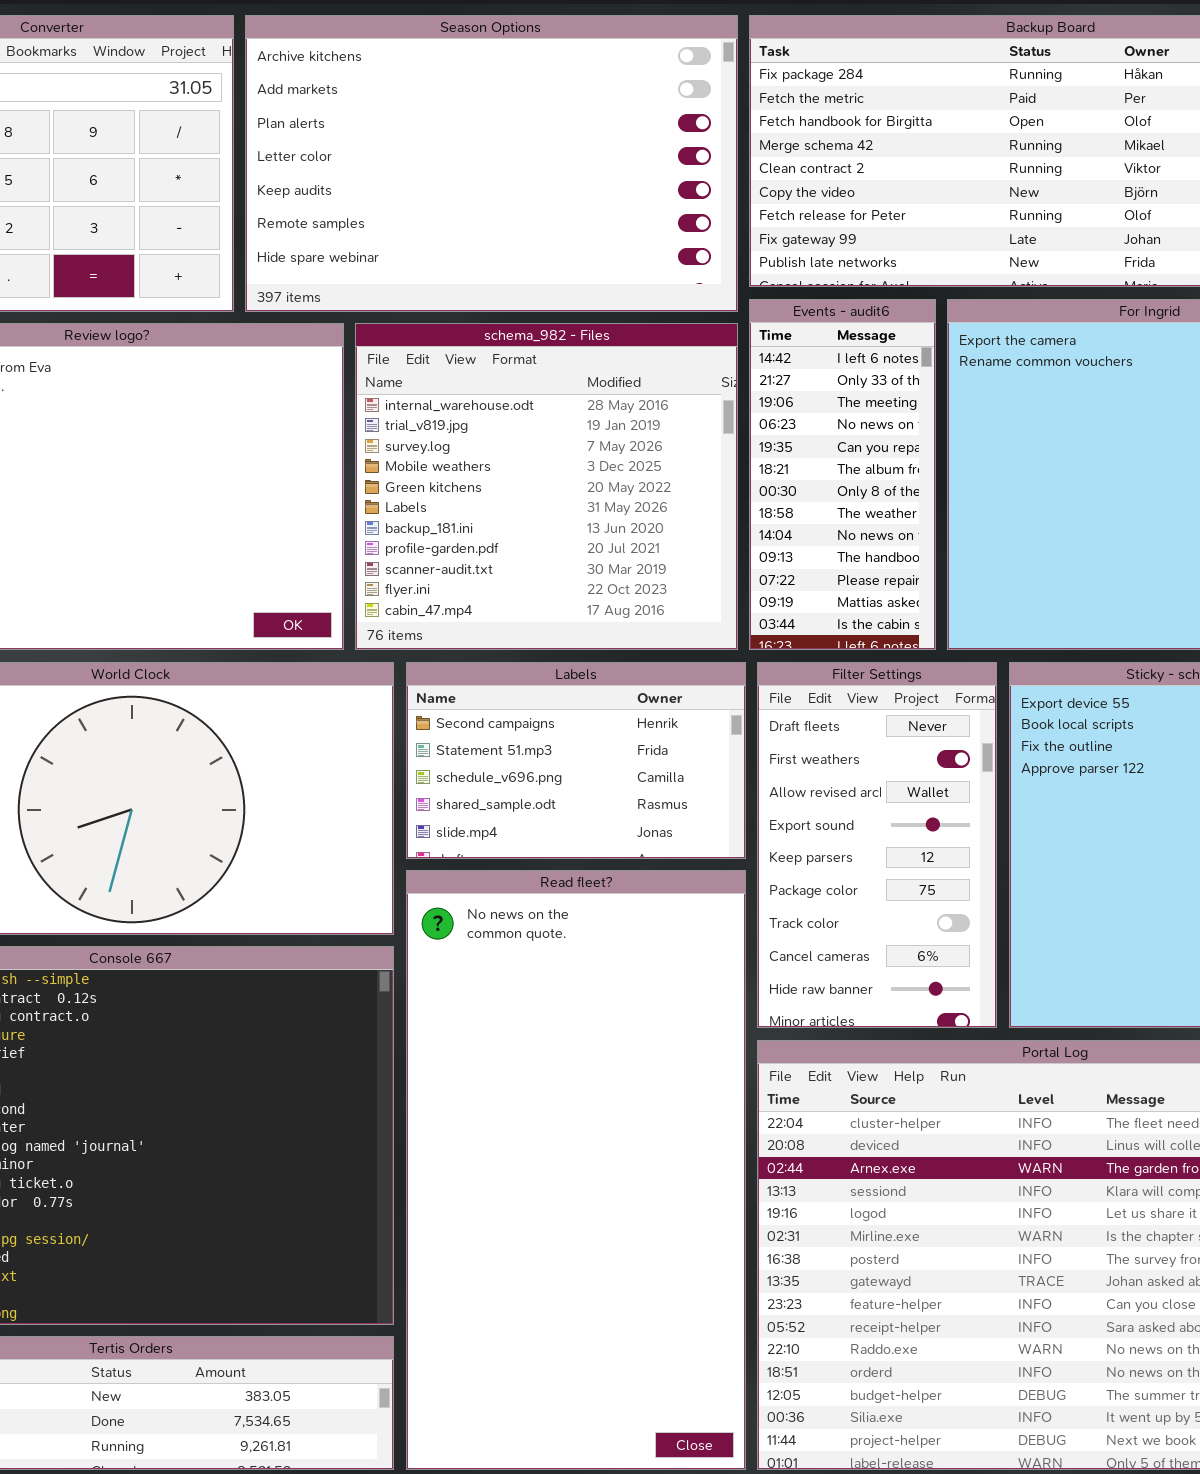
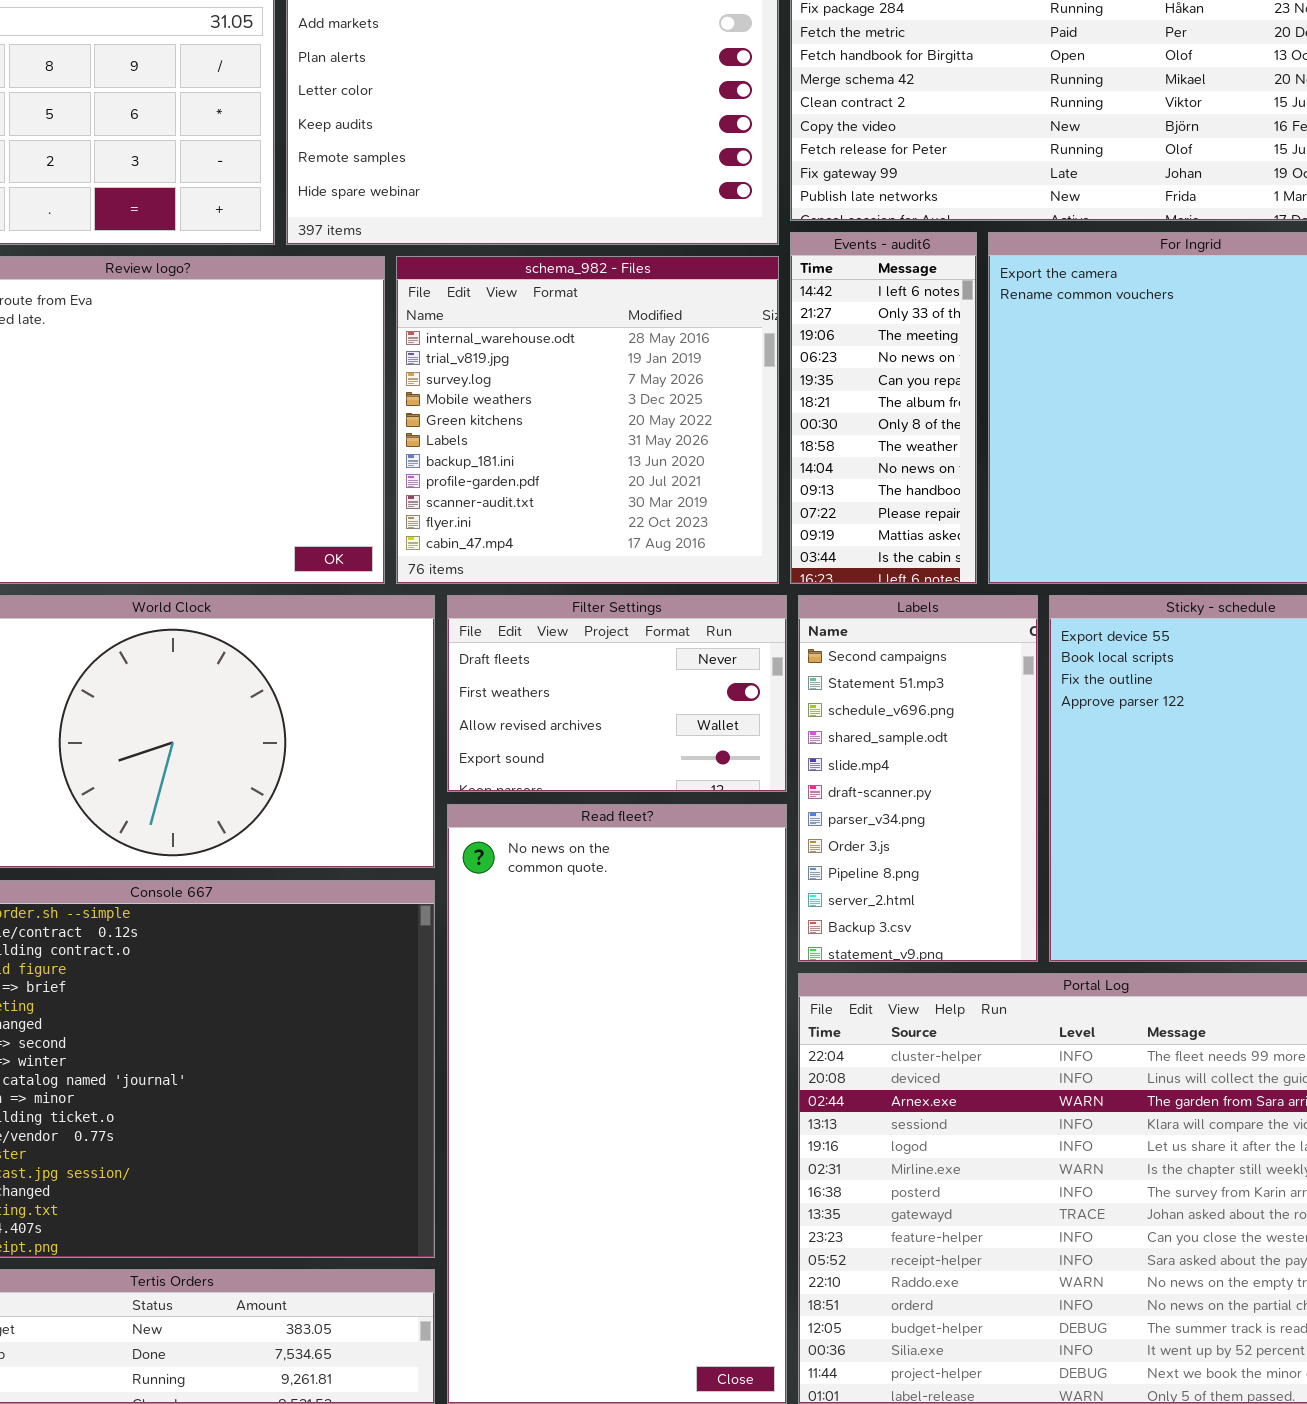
Labels: [406,662,746,859] -> [798,595,1038,962], moved, resized
Filter Settings: [757,662,997,1028] -> [447,595,787,792], moved, resized

